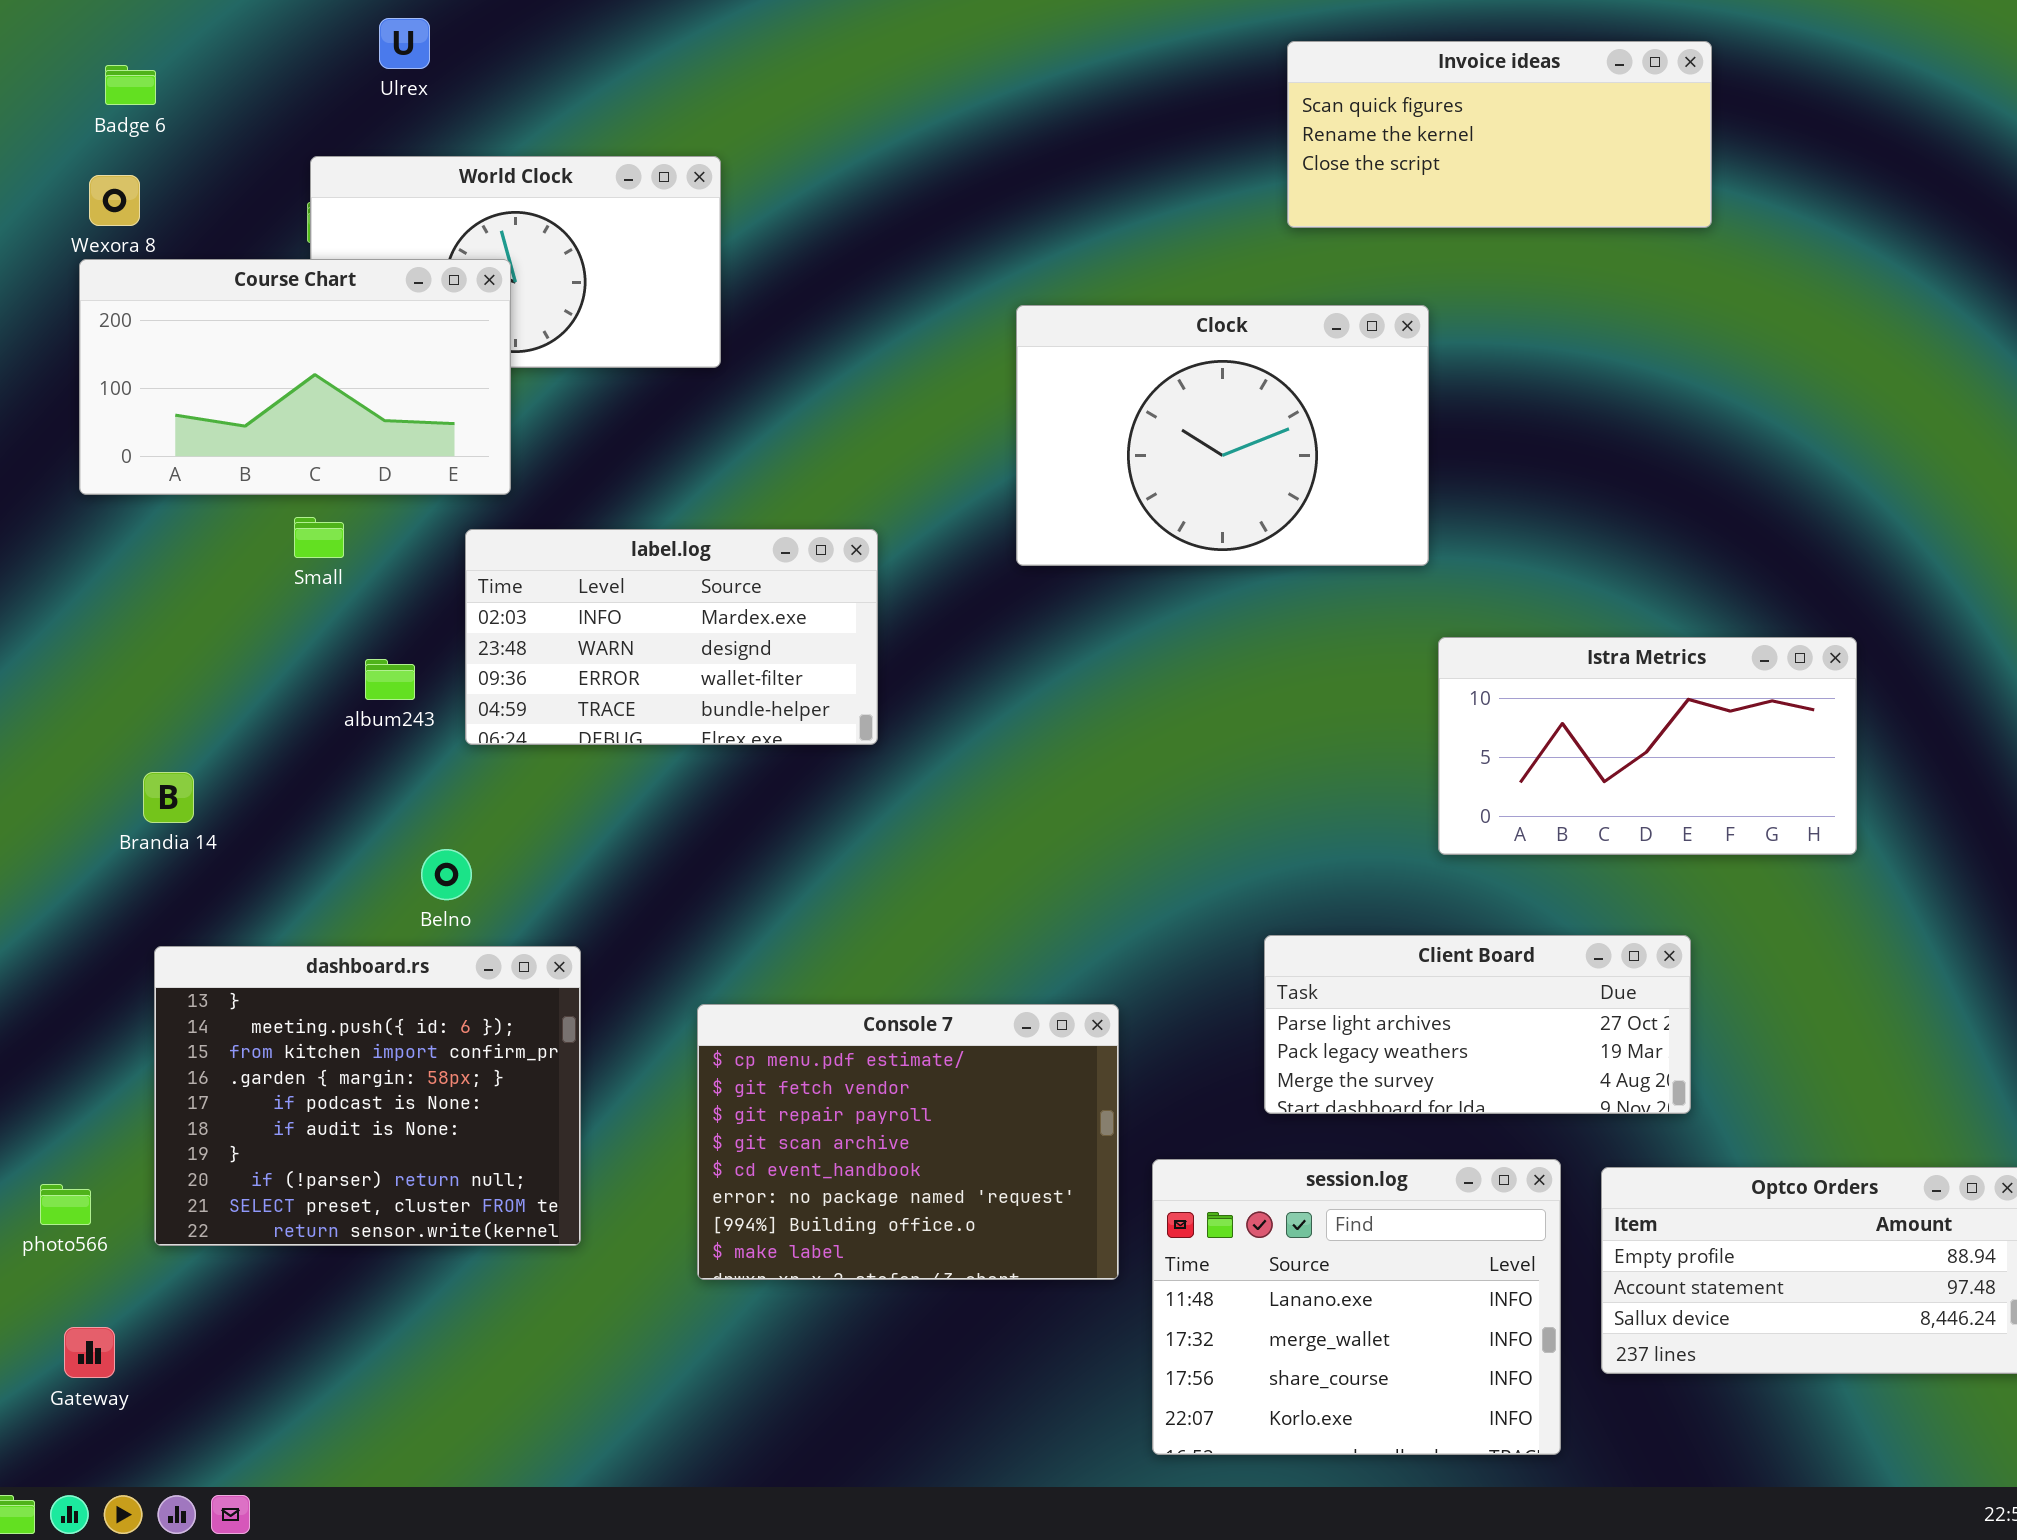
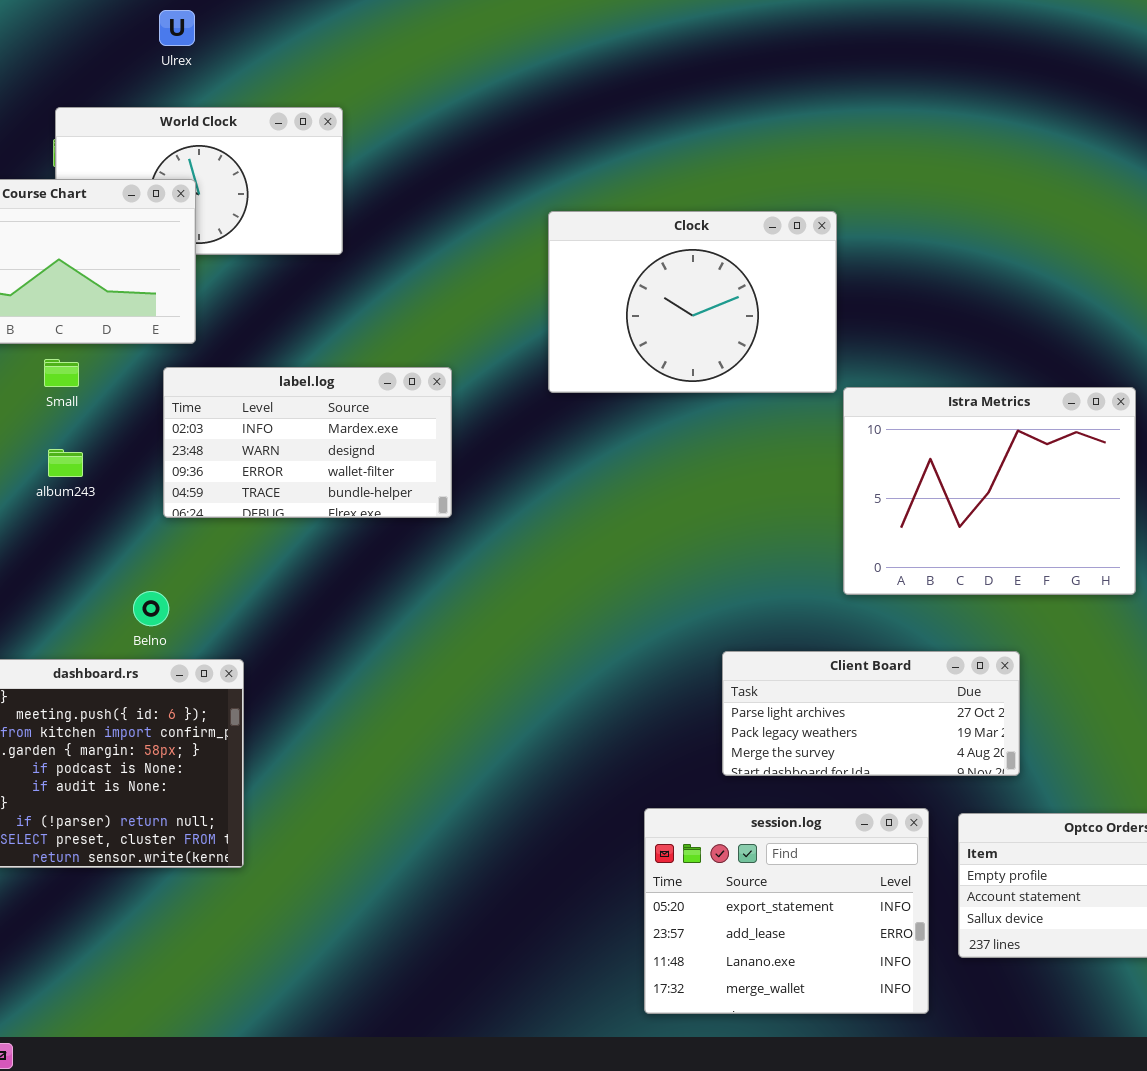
Ulrex: [379,18,430,69] -> [159,10,195,46], moved
Invoice ideas: [1287,41,1712,228] -> none, closed
Istra Metrics: [1438,637,1857,855] -> [843,387,1136,595], resized
album243: [365,659,415,700] -> [48,449,83,477], moved
Console 7: [697,1004,1119,1280] -> none, closed
session.log: [1152,1159,1561,1455] -> [644,808,929,1014], scrolled up 2 rows

